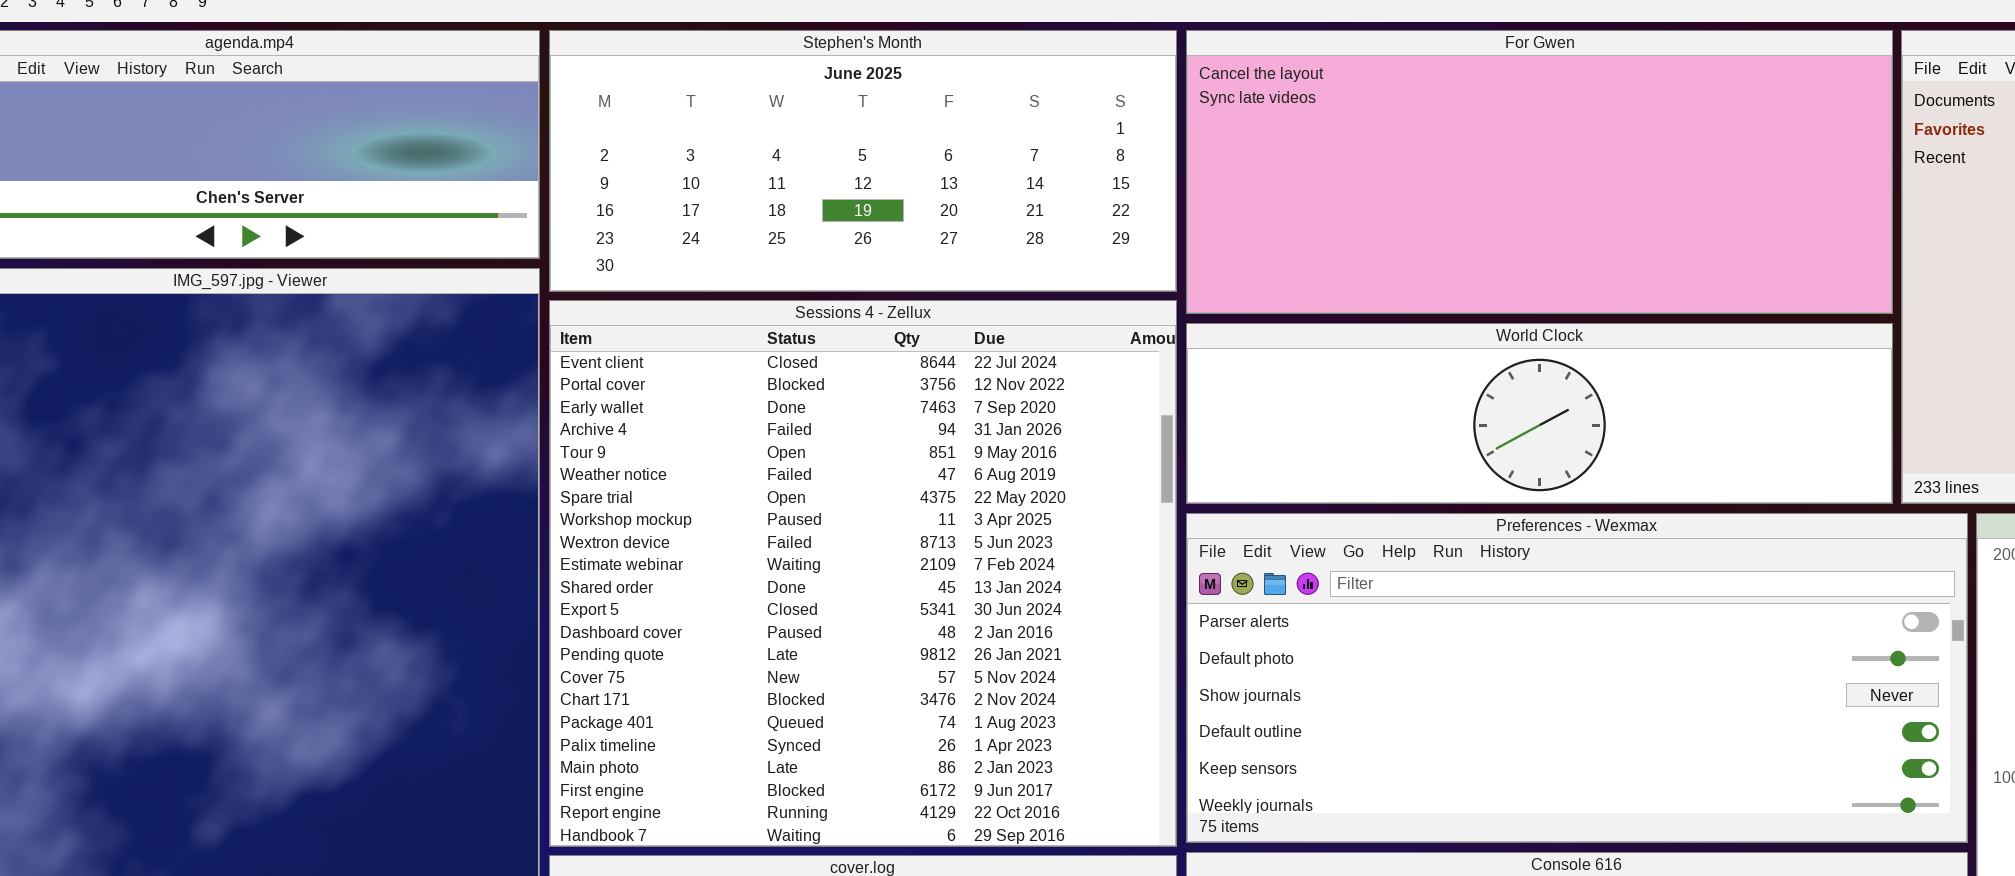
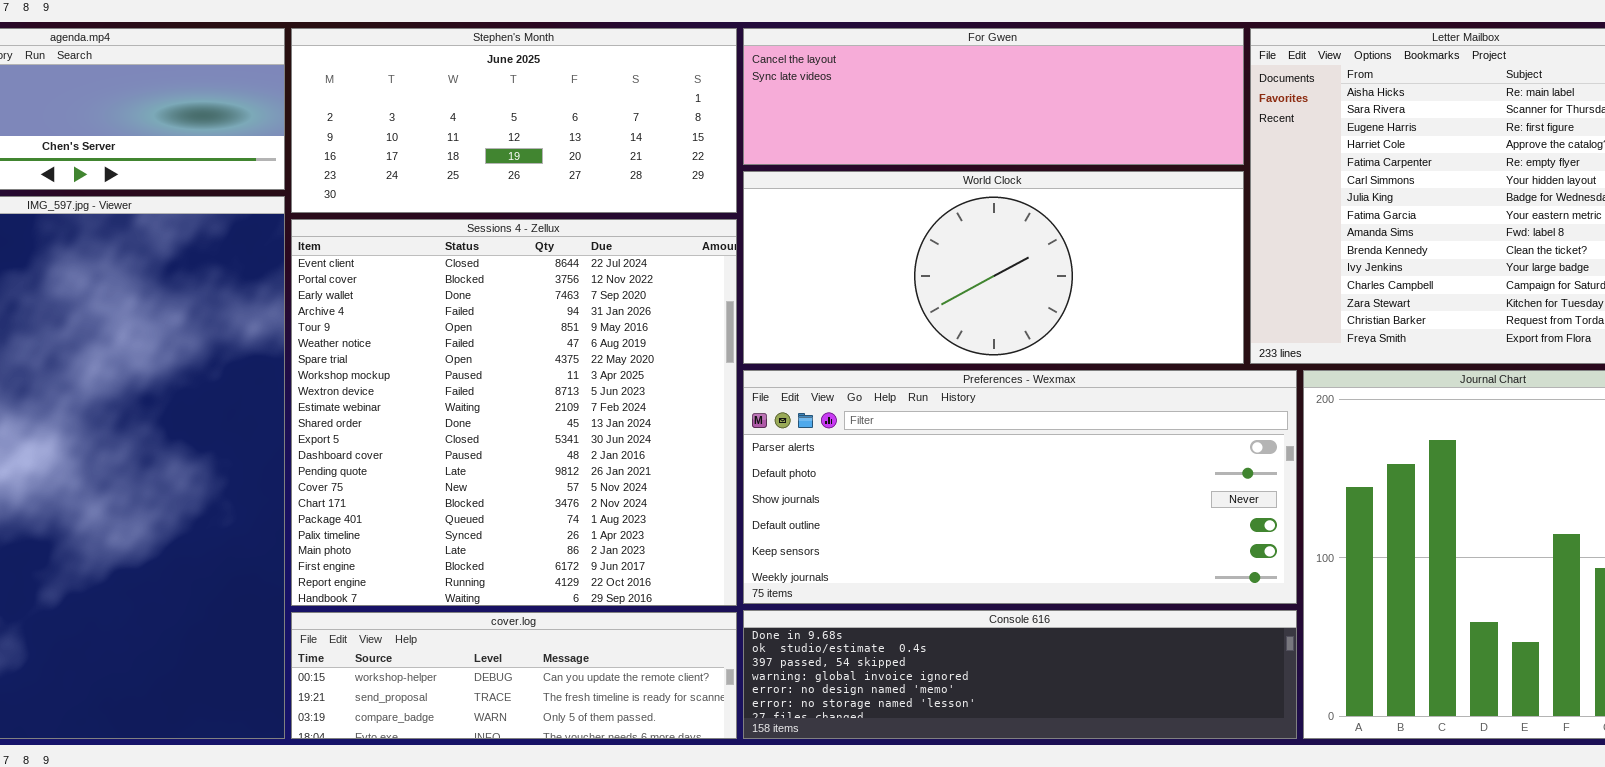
For Gwen: [1186,30,1893,314] -> [743,28,1244,165], resized
World Clock: [1186,323,1893,504] -> [743,171,1244,364], resized

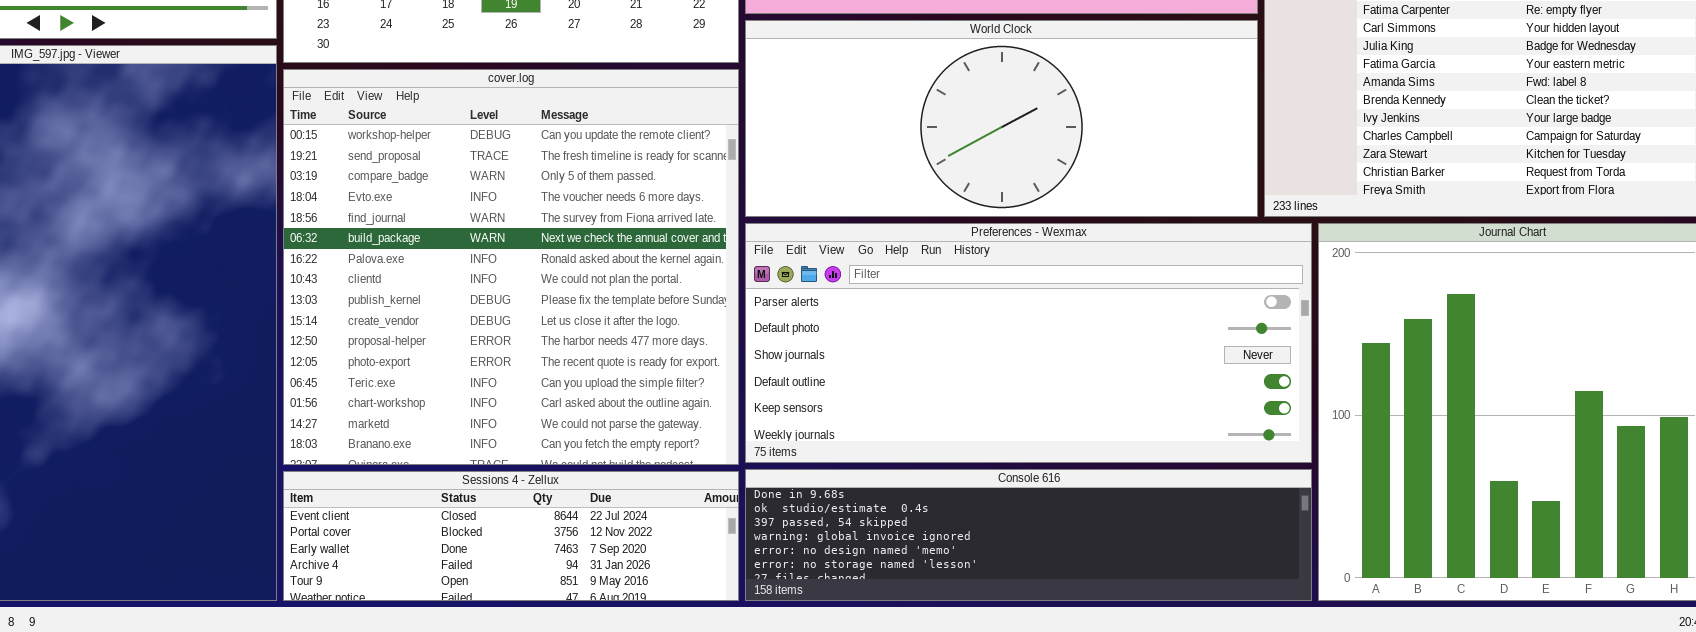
Sessions 4 - Zellux: [291,219,737,606] -> [283,471,739,601], moved, resized
cover.log: [291,612,737,739] -> [283,69,739,465], moved, resized

